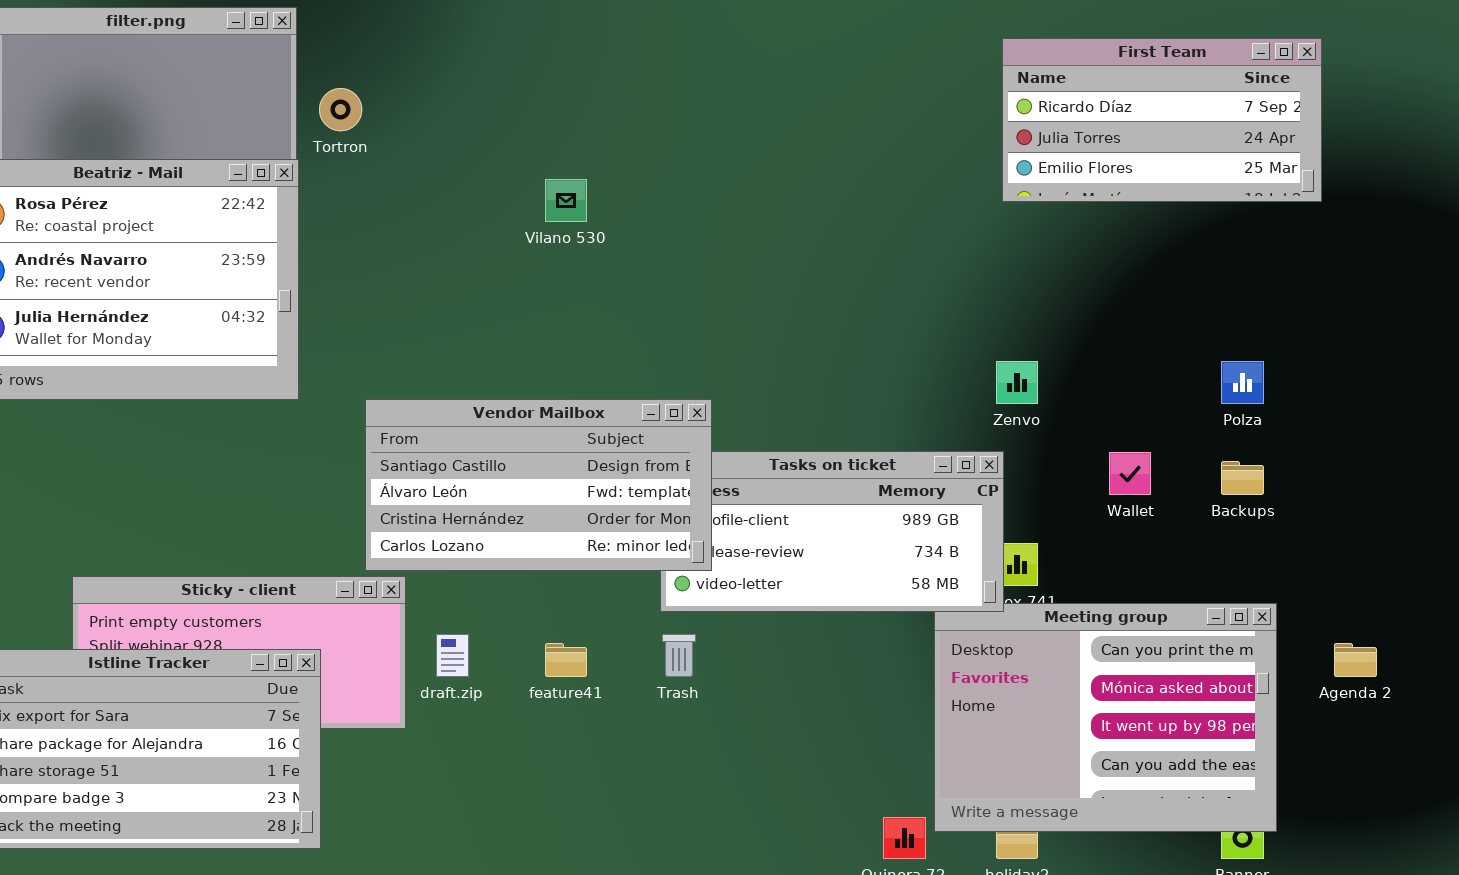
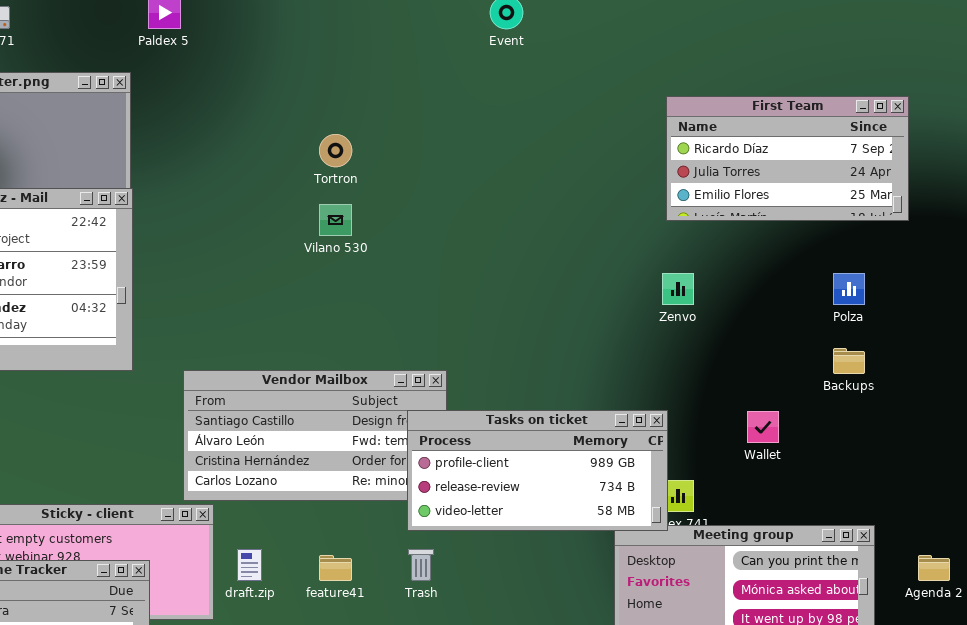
Tortron: [319,88,362,131] -> [319,134,352,167], moved
Zenvo: [996,361,1038,404] -> [662,273,694,305], moved
Polza: [1221,361,1264,404] -> [833,273,865,305], moved
Tasks on ticket: [660,451,1004,612] -> [407,410,668,531], raised
Backups: [1221,461,1264,495] -> [833,348,865,374], moved

